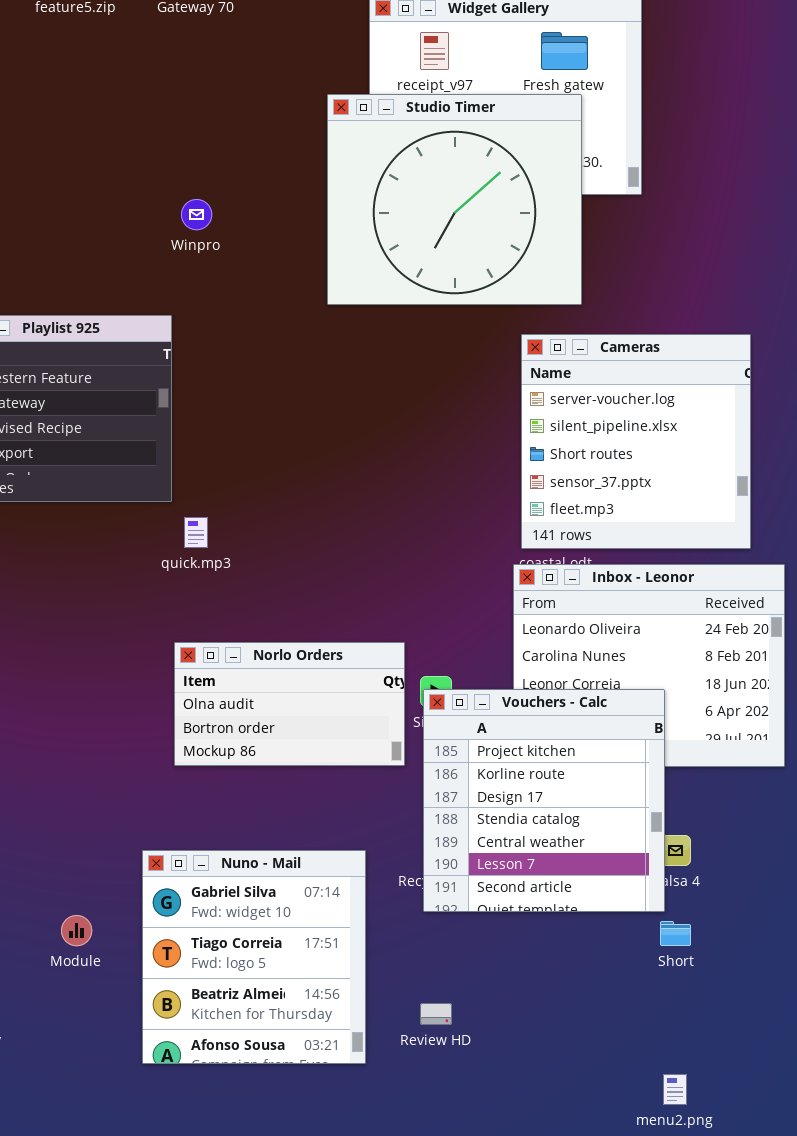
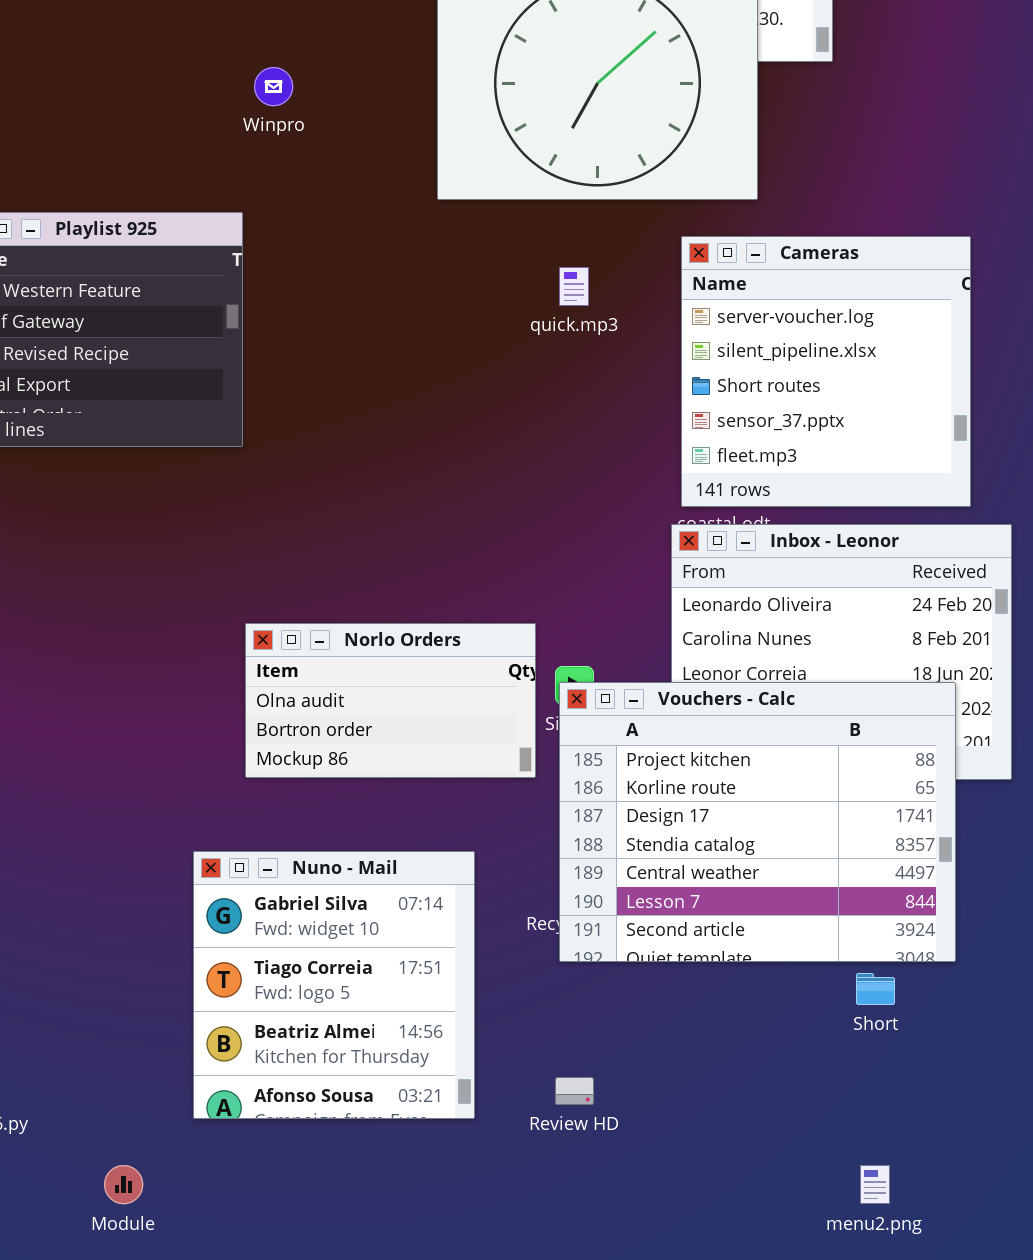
quick.mp3: [184,517,208,548] -> [559,267,589,306], moved
Vouchers - Calc: [423,689,665,912] -> [559,682,956,962], resized
Nuno - Mail: [142,850,366,1064] -> [193,851,475,1119], moved
Module: [61,915,92,946] -> [104,1165,143,1204], moved

